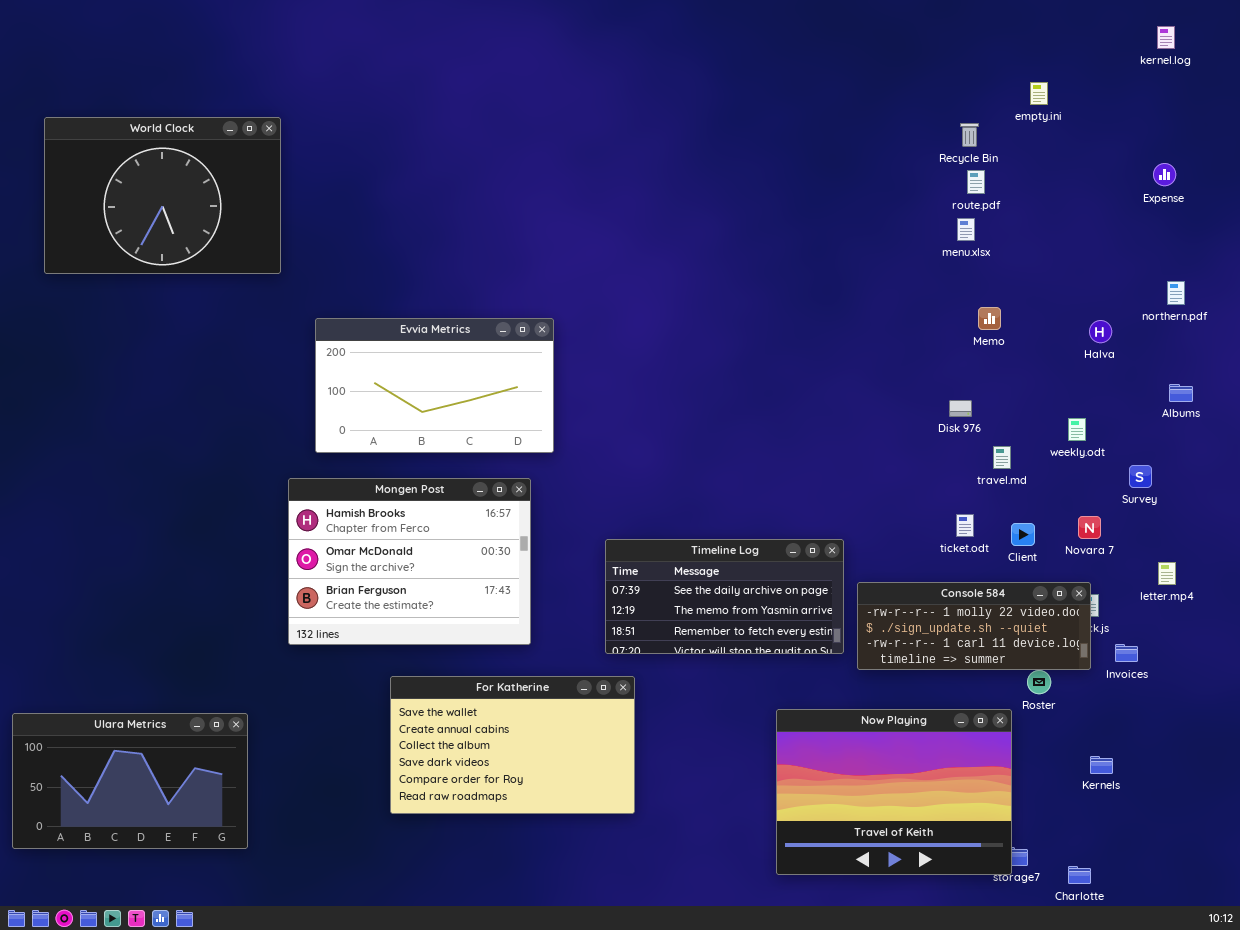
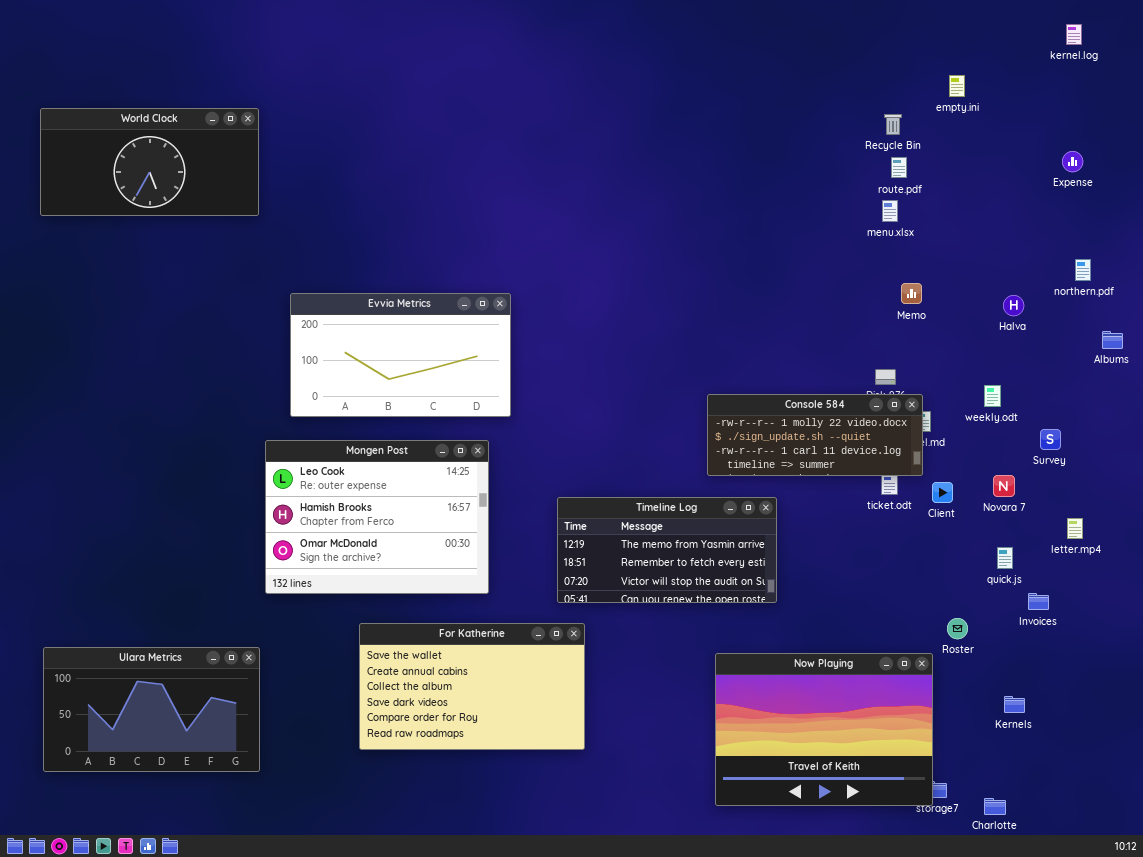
World Clock: [44,117,281,274] -> [40,108,259,216], resized
Albums: [1169,384,1193,402] -> [1102,331,1123,349], moved
Mongen Post: [288,478,531,645] -> [265,440,489,594], scrolled up 1 row
Timeline Log: [605,539,844,654] -> [557,497,777,603], scrolled down 1 row
Console 584: [857,582,1091,670] -> [707,394,923,476], moved
Ulara Metrics: [12,713,248,849] -> [43,647,260,772], moved

